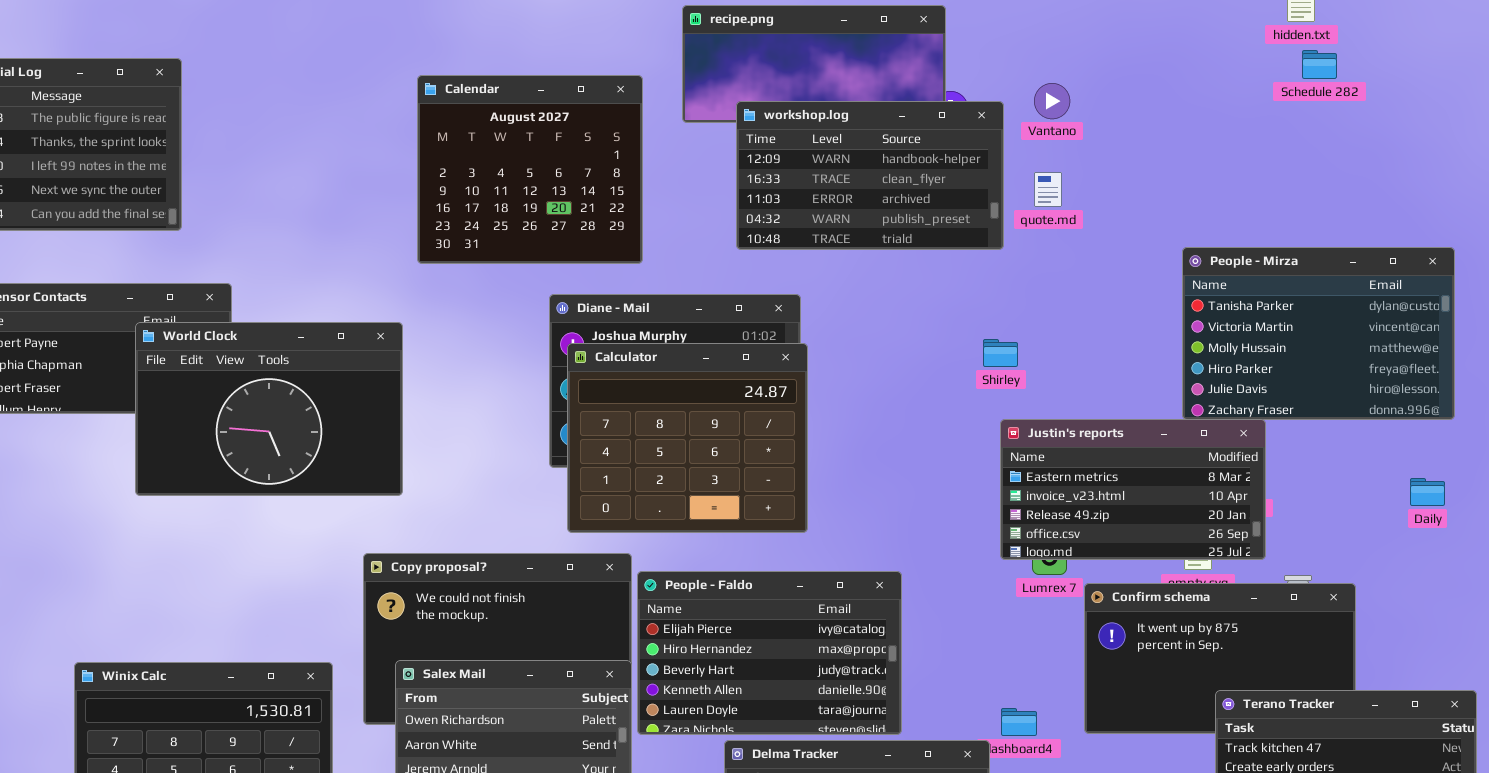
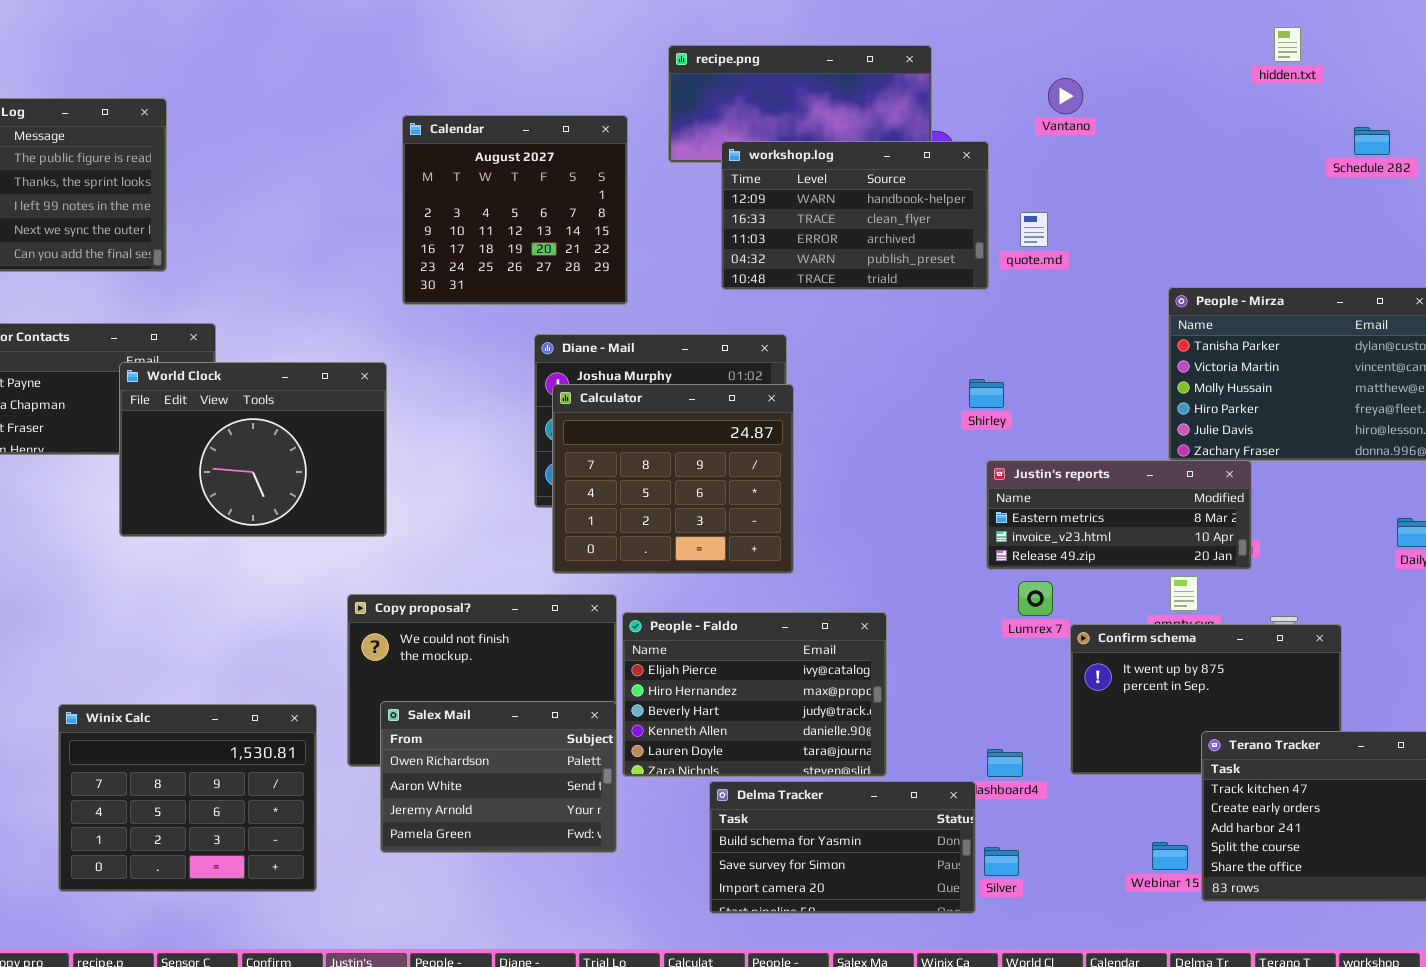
Schedule 282: [1302,50,1337,79] -> [1354,127,1390,155], moved
Vantano: [1034,83,1070,119] -> [1048,78,1083,114], moved
Justin's reports: [1000,419,1266,560] -> [986,460,1252,570], resized

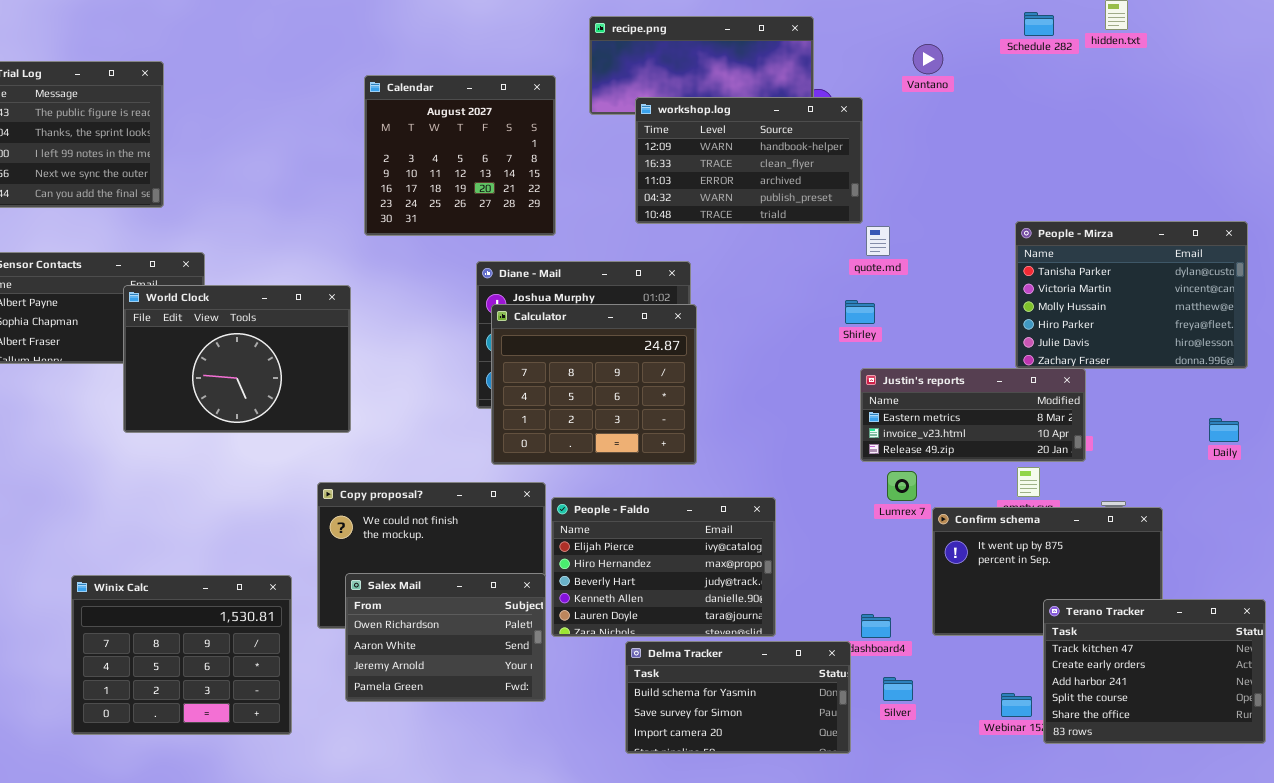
Schedule 282: [1354,127,1390,155] -> [1024,12,1054,36], moved
quote.md: [1020,212,1048,247] -> [866,226,890,256], moved
Silver: [984,847,1019,876] -> [883,677,913,701], moved

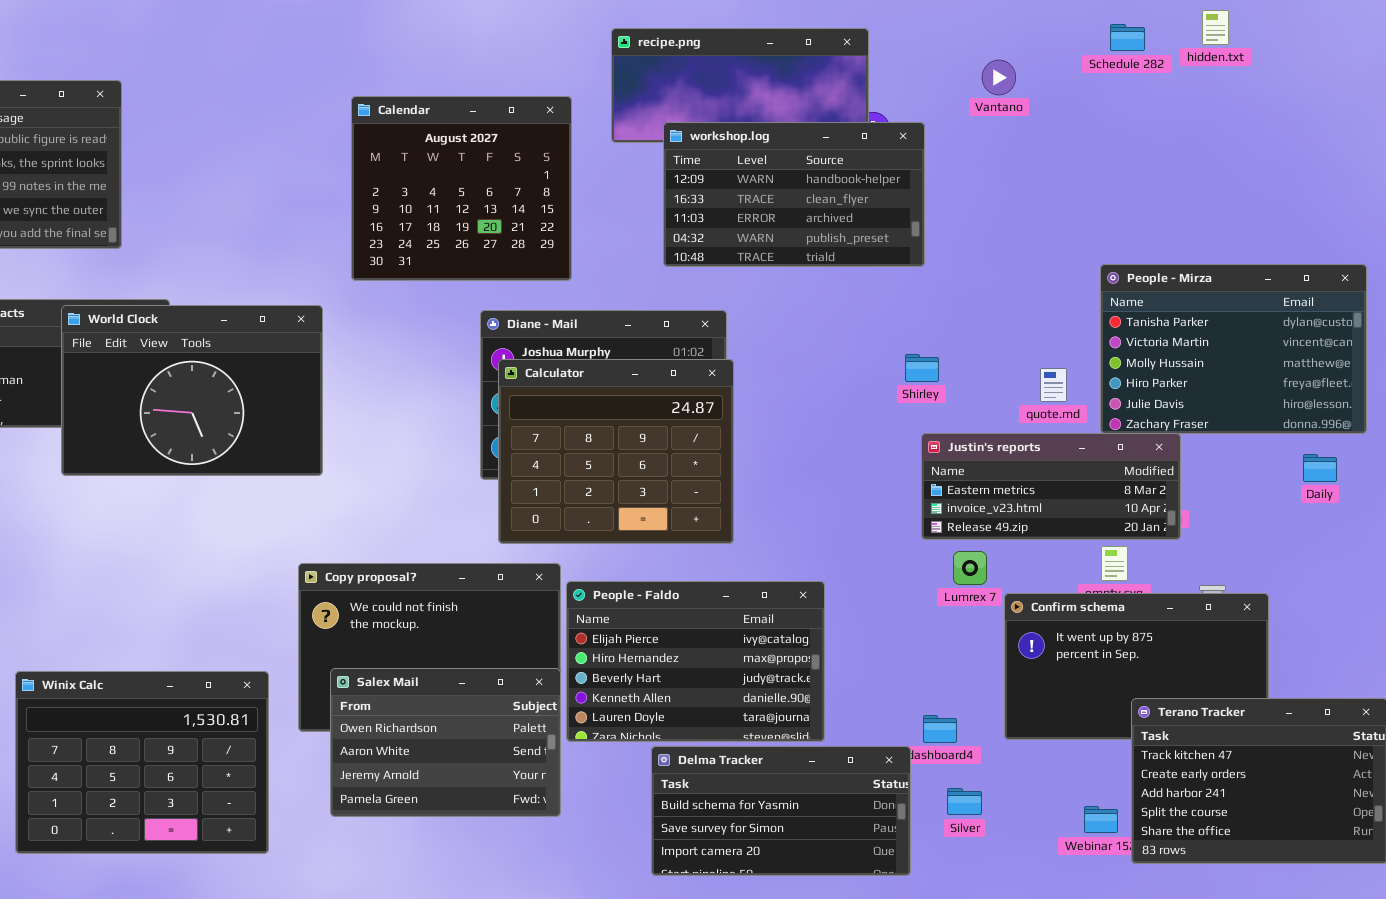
quote.md: [866,226,890,256] -> [1040,368,1067,402], moved
World Clock: [123,285,351,433] -> [61,305,323,476], moved
Daily: [1209,418,1239,442] -> [1303,454,1337,482], moved

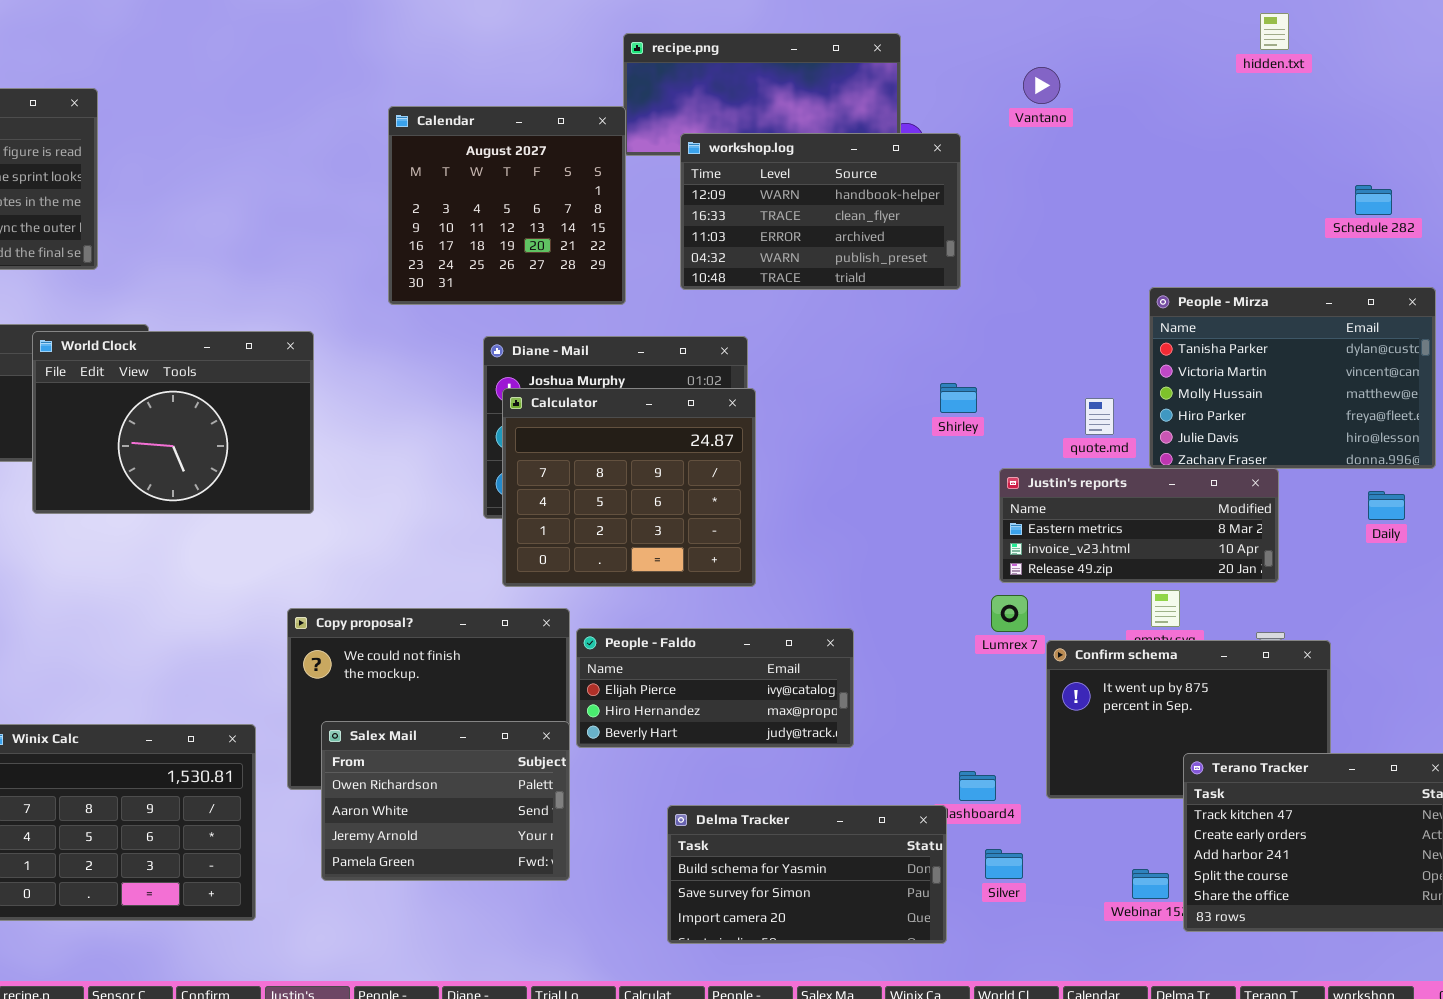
Schedule 282: [1110,24,1145,51] -> [1355,185,1392,215], moved
Calendar: [351,96,572,281] -> [388,106,626,305], moved
Justin's reports: [921,433,1181,540] -> [999,468,1279,583], moved
People - Faldo: [566,581,825,742] -> [576,628,854,748], resized

